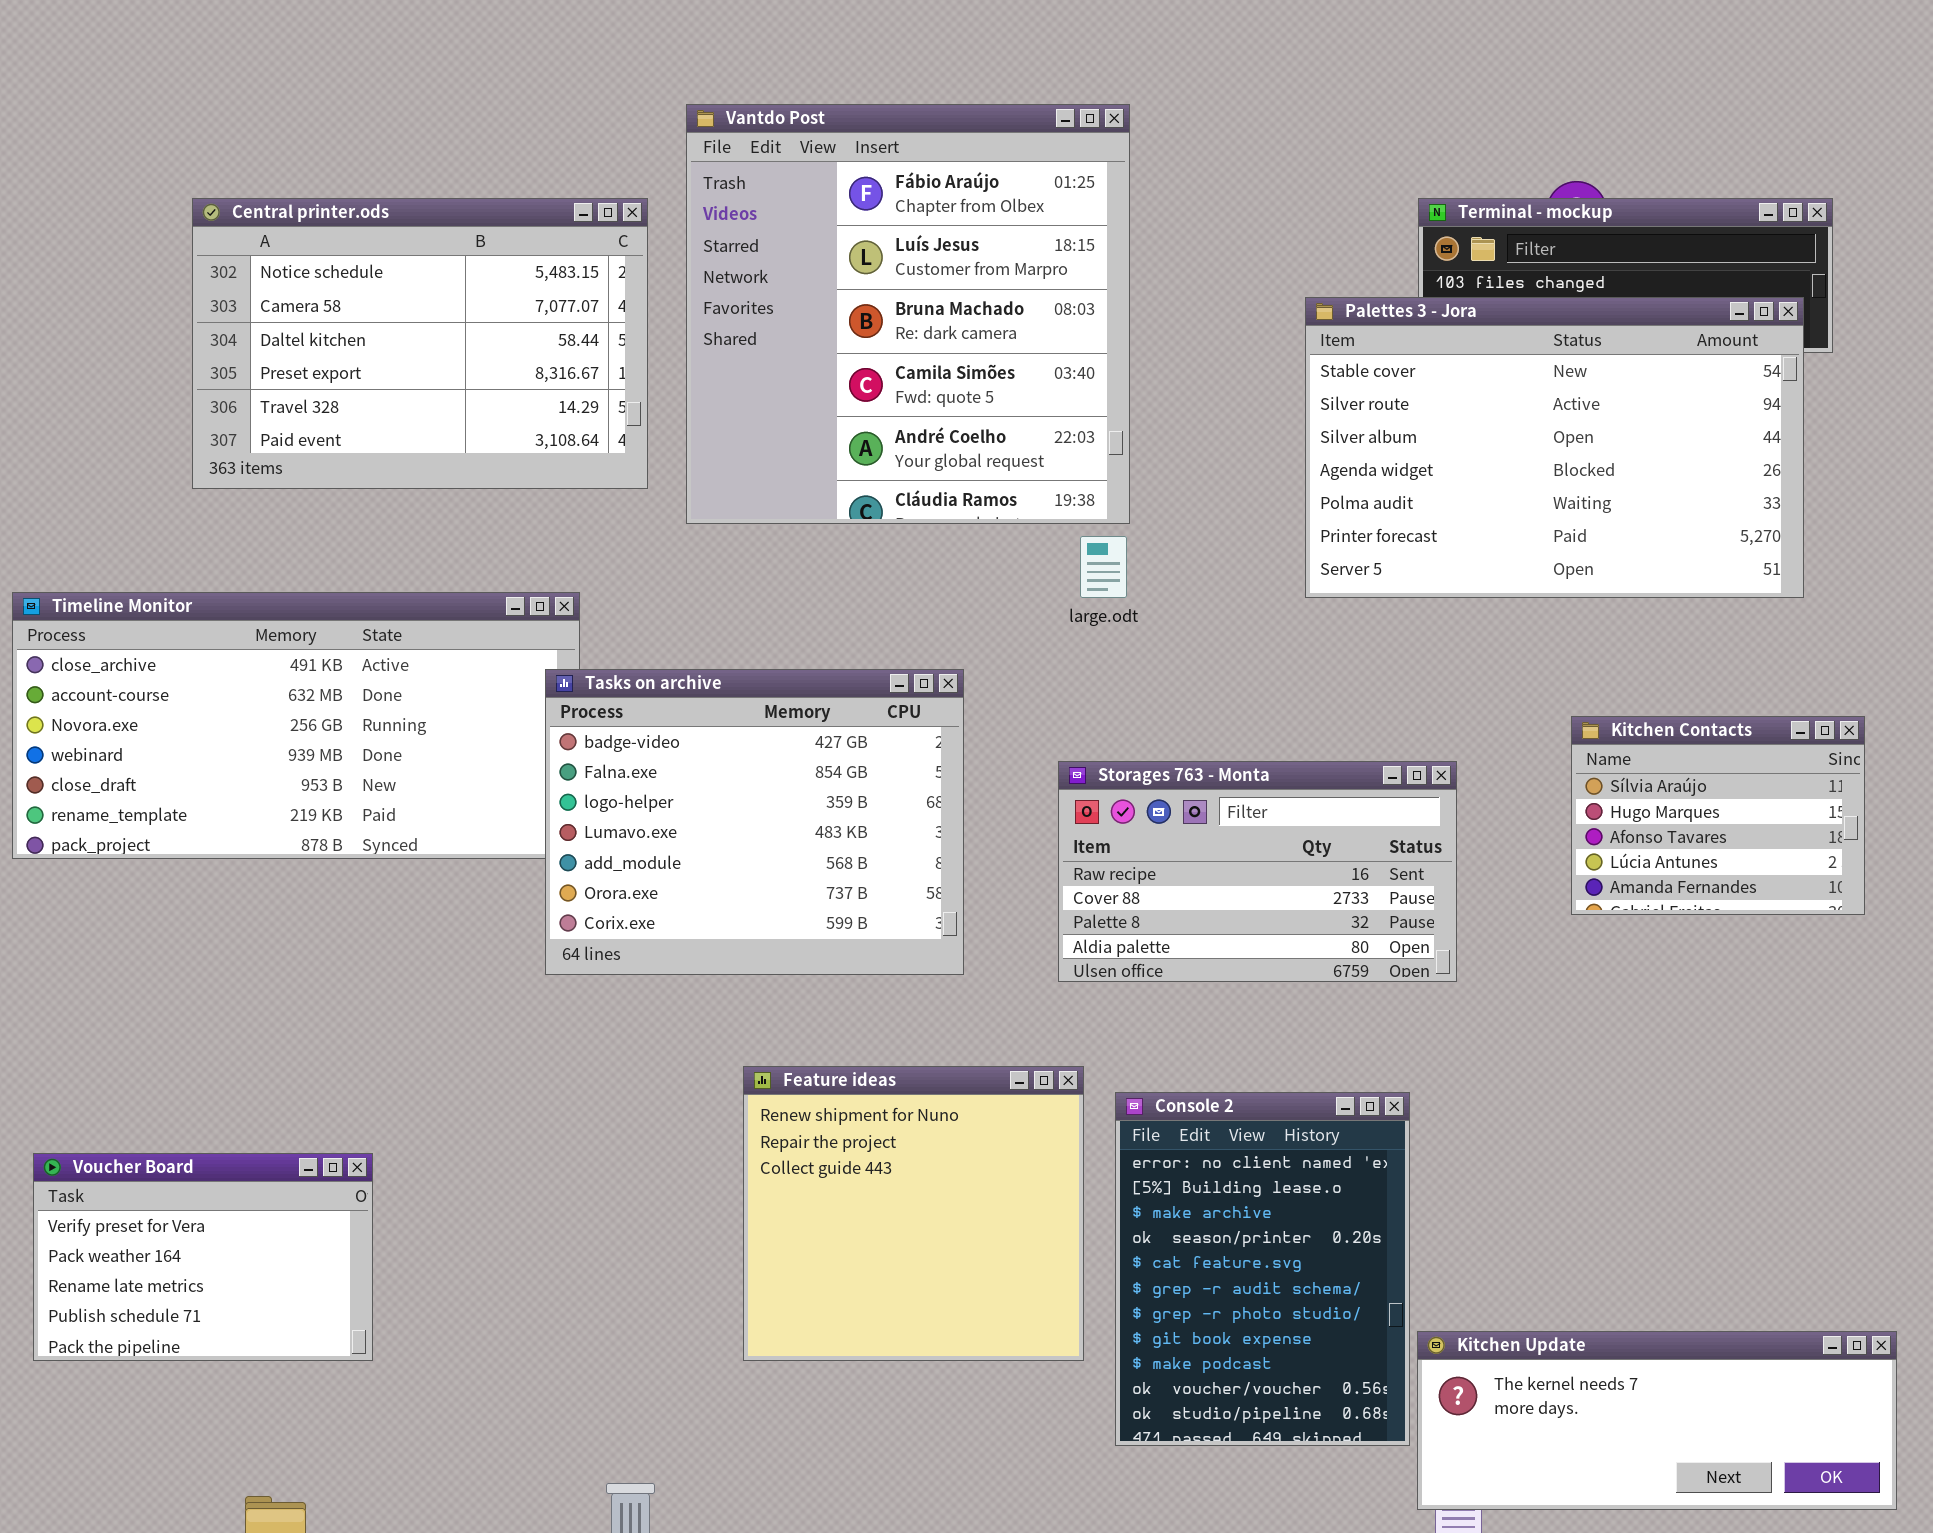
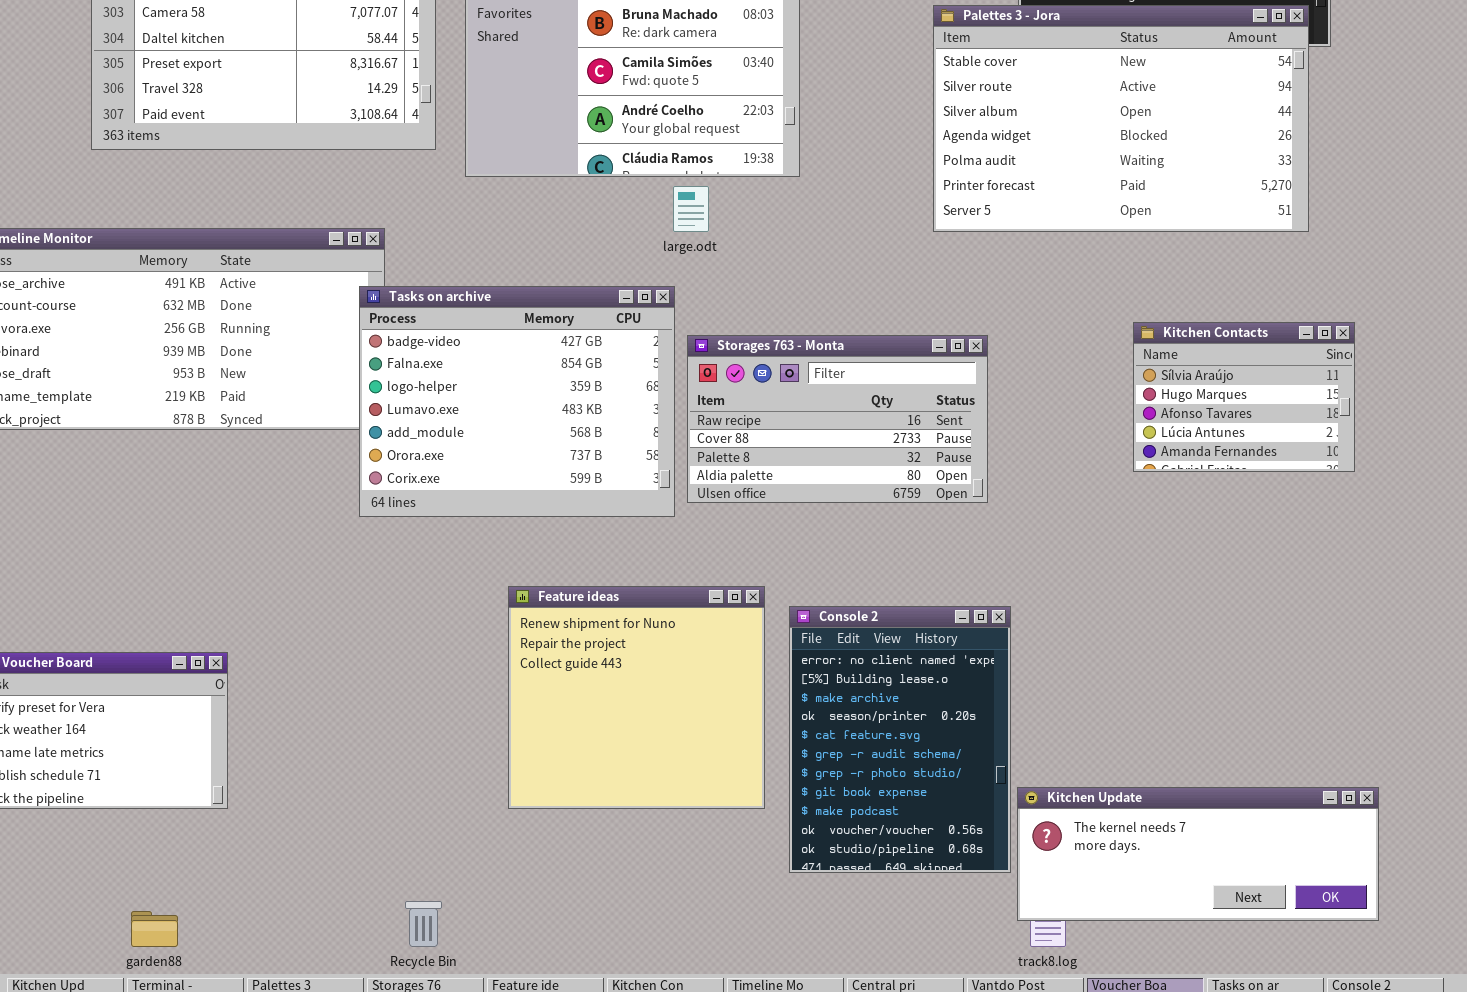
large.odt: [1080,536,1127,598] -> [673,186,709,232], moved
Storages 763 - Monta: [1058,761,1457,982] -> [687,335,988,503], moved

